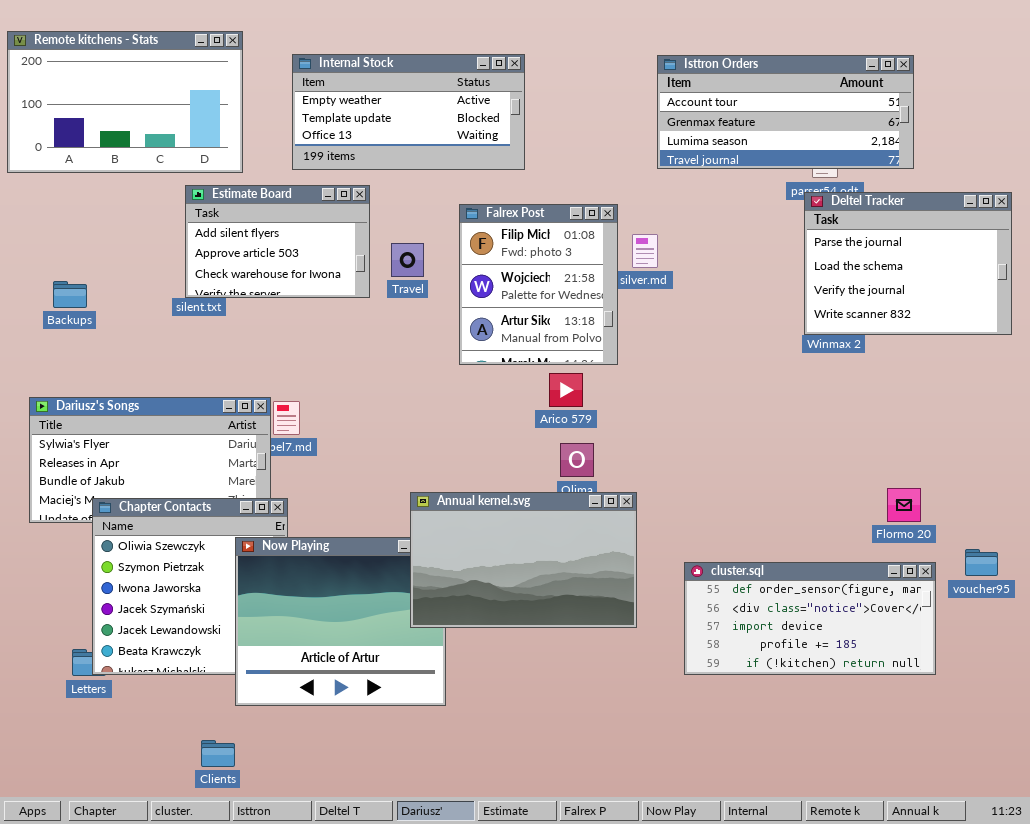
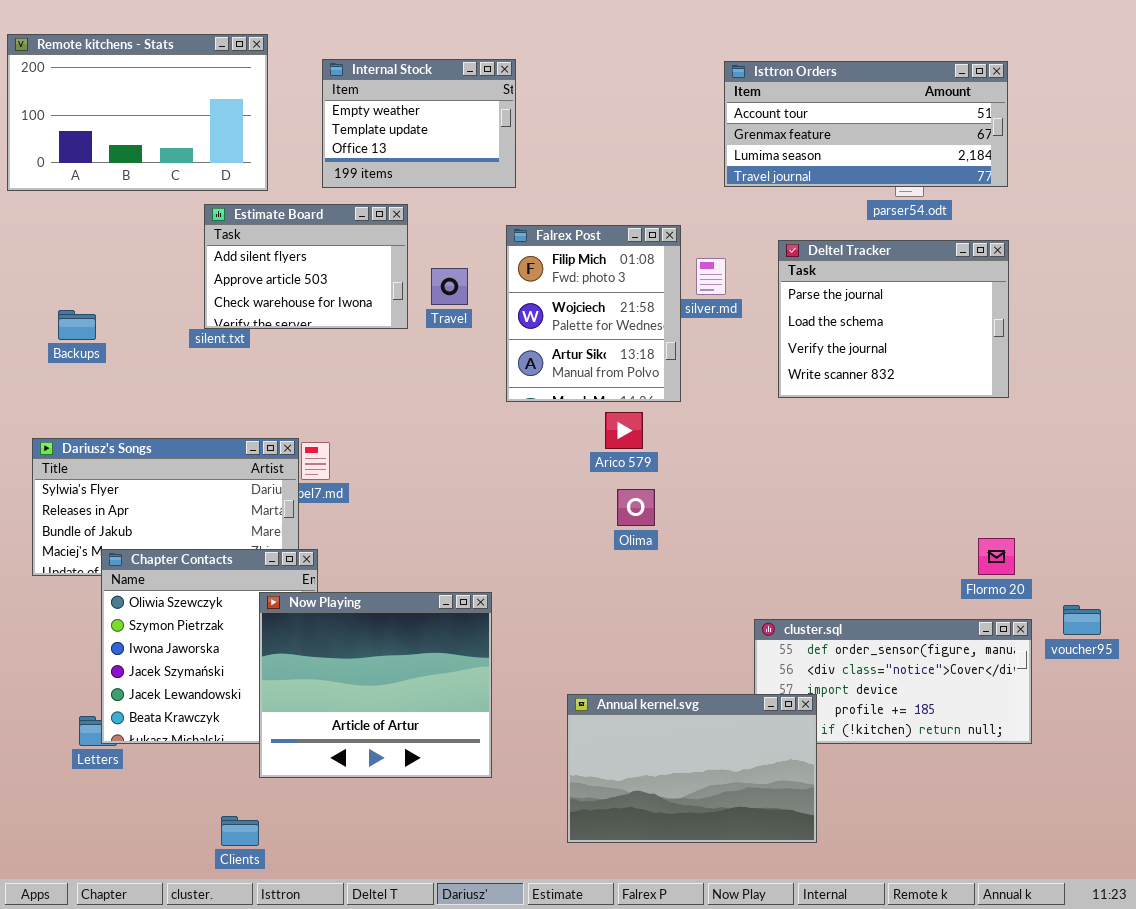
Internal Stock: [292,54,525,170] -> [322,59,516,188], resized
Deltel Tracker: [804,192,1012,335] -> [778,240,1009,398], moved
Annual kernel.svg: [410,492,637,628] -> [567,694,817,843], moved

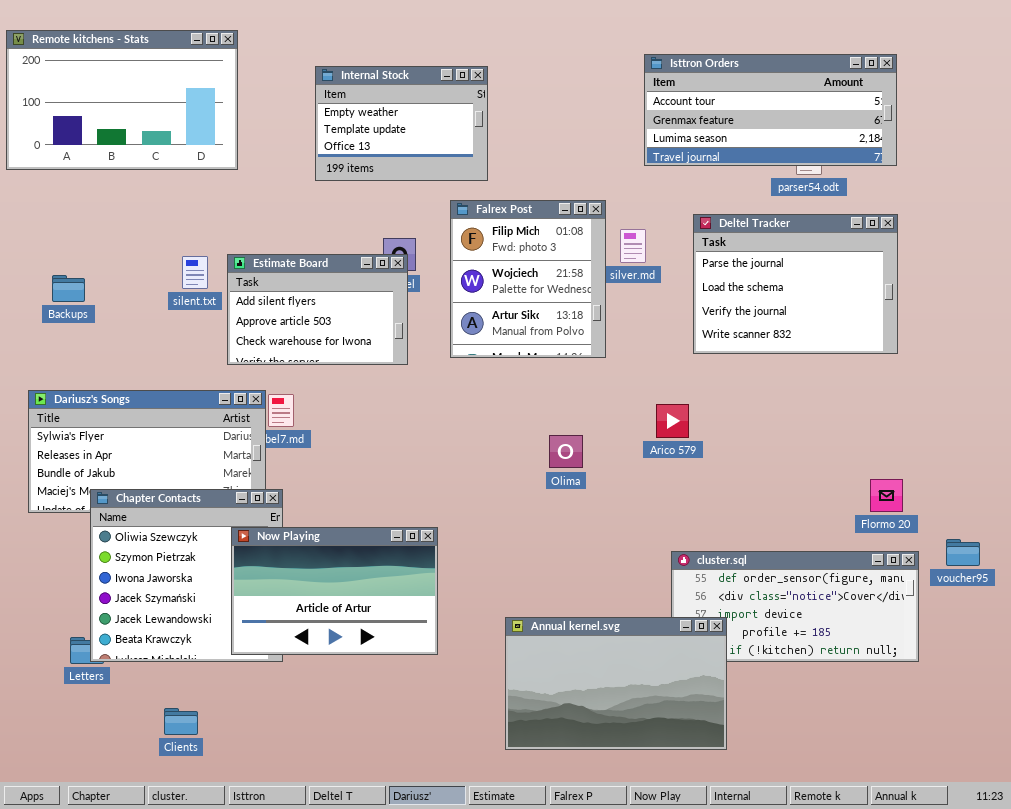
Internal Stock: [322,59,516,188] -> [315,66,488,181], moved
Estimate Board: [204,204,408,329] -> [227,254,408,365], moved
Arico 579: [605,412,643,449] -> [656,404,689,438], moved
Now Playing: [259,592,492,778] -> [231,527,438,655], resized
Clients: [221,816,259,846] -> [164,708,198,735], moved

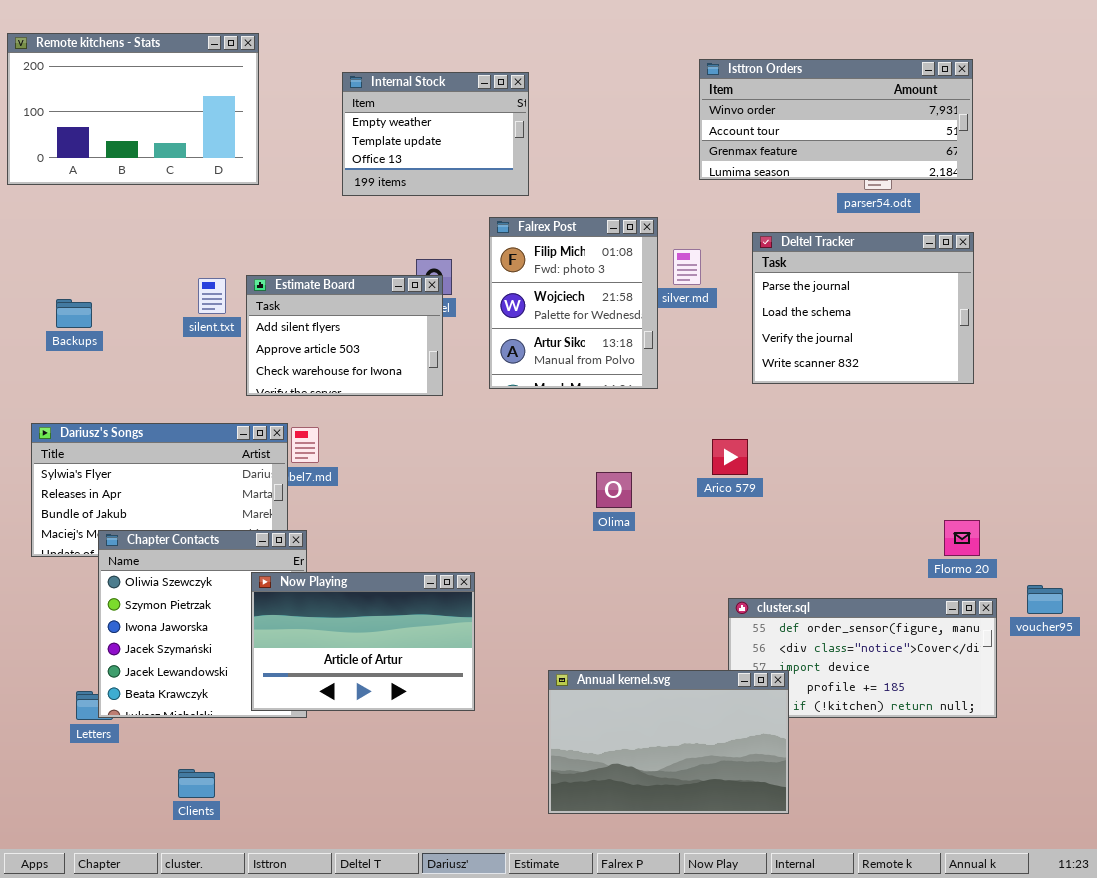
Isttron Orders: [644,54,897,166] -> [699,59,973,180], scrolled up 1 row

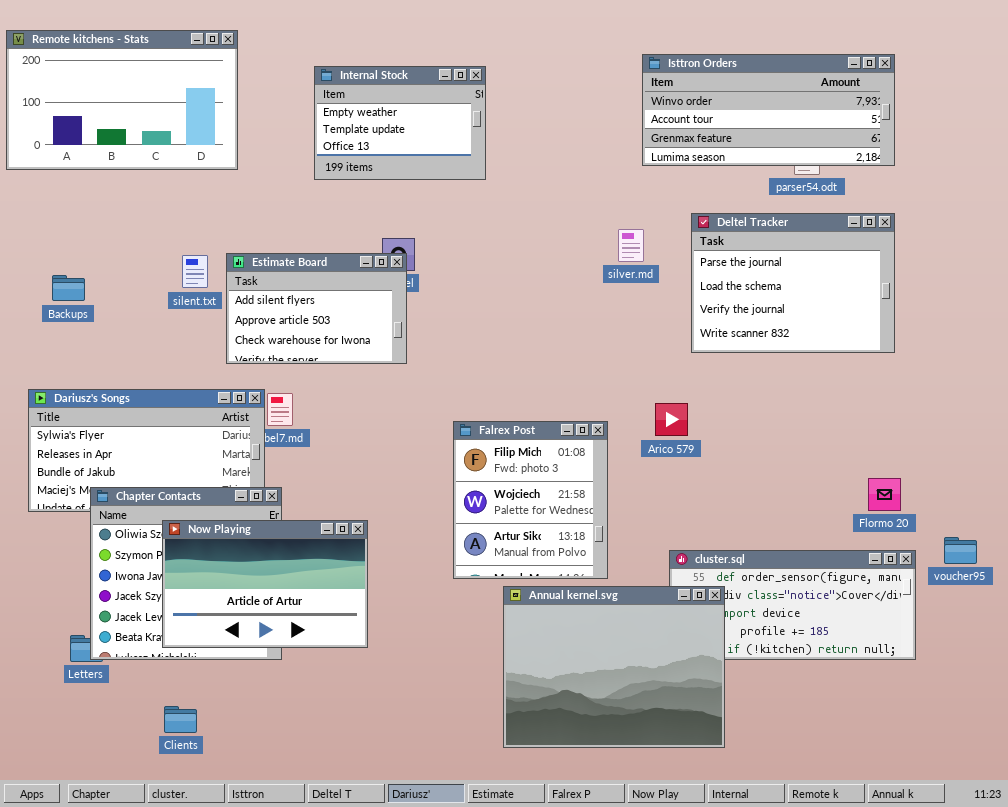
Falrex Post: [489,217,658,389] -> [453,421,608,579], moved
Now Playing: [251,572,475,711] -> [162,520,368,648], moved
Annual kernel.svg: [548,670,789,814] -> [503,586,725,748], resized

